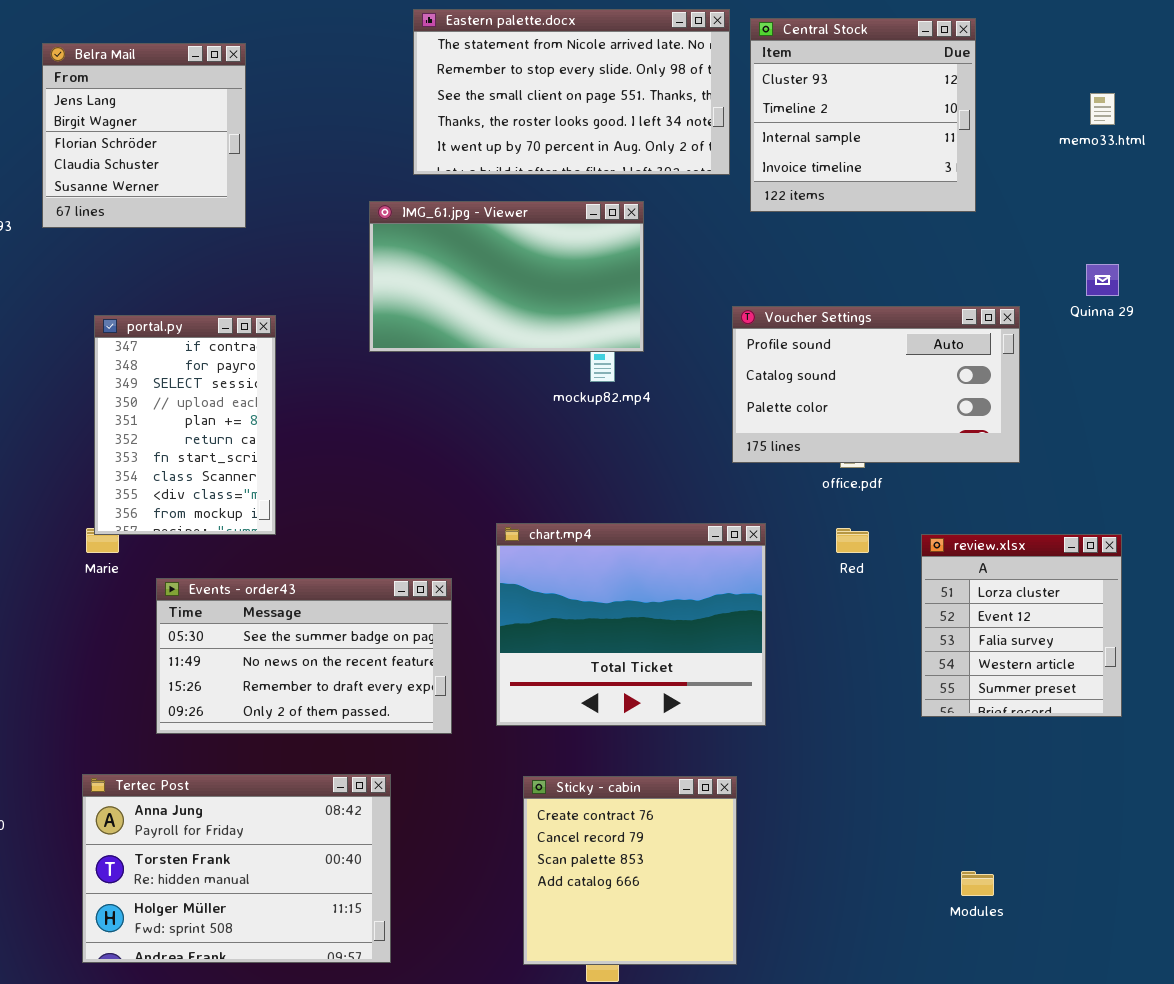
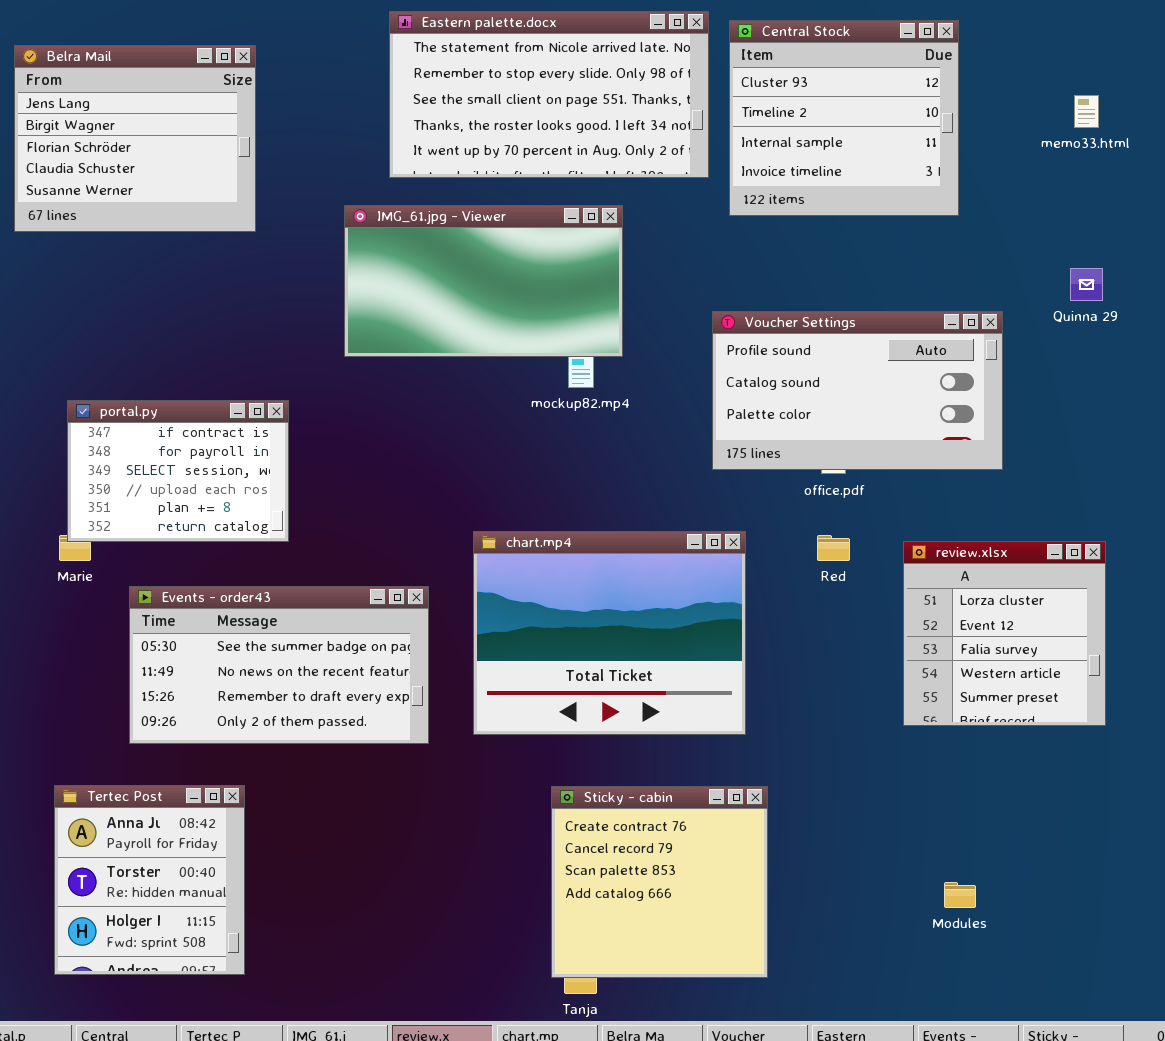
Belra Mail: [42,43,246,228] -> [14,45,256,232], resized
portal.py: [94,315,276,535] -> [67,400,289,542], resized
Tertec Post: [82,774,391,963] -> [54,785,245,975], resized
Sticky - cabin: [523,776,737,965] -> [551,786,768,978], moved

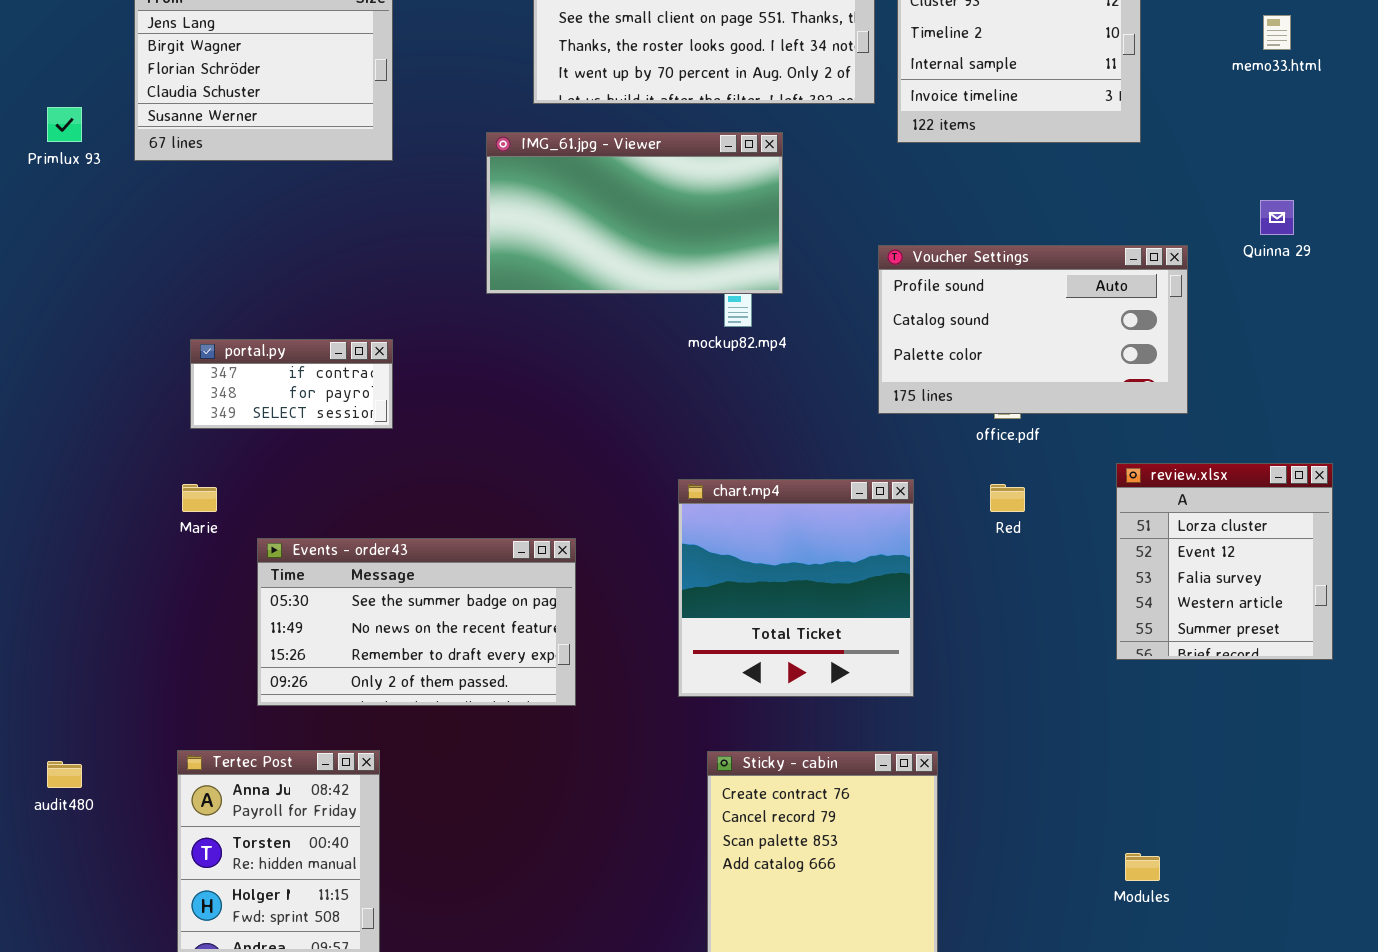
portal.py: [67,400,289,542] -> [190,339,393,429], resized
chart.mp4: [473,531,746,735] -> [678,479,914,697], resized
review.xlsx: [903,541,1106,726] -> [1116,463,1333,660], moved

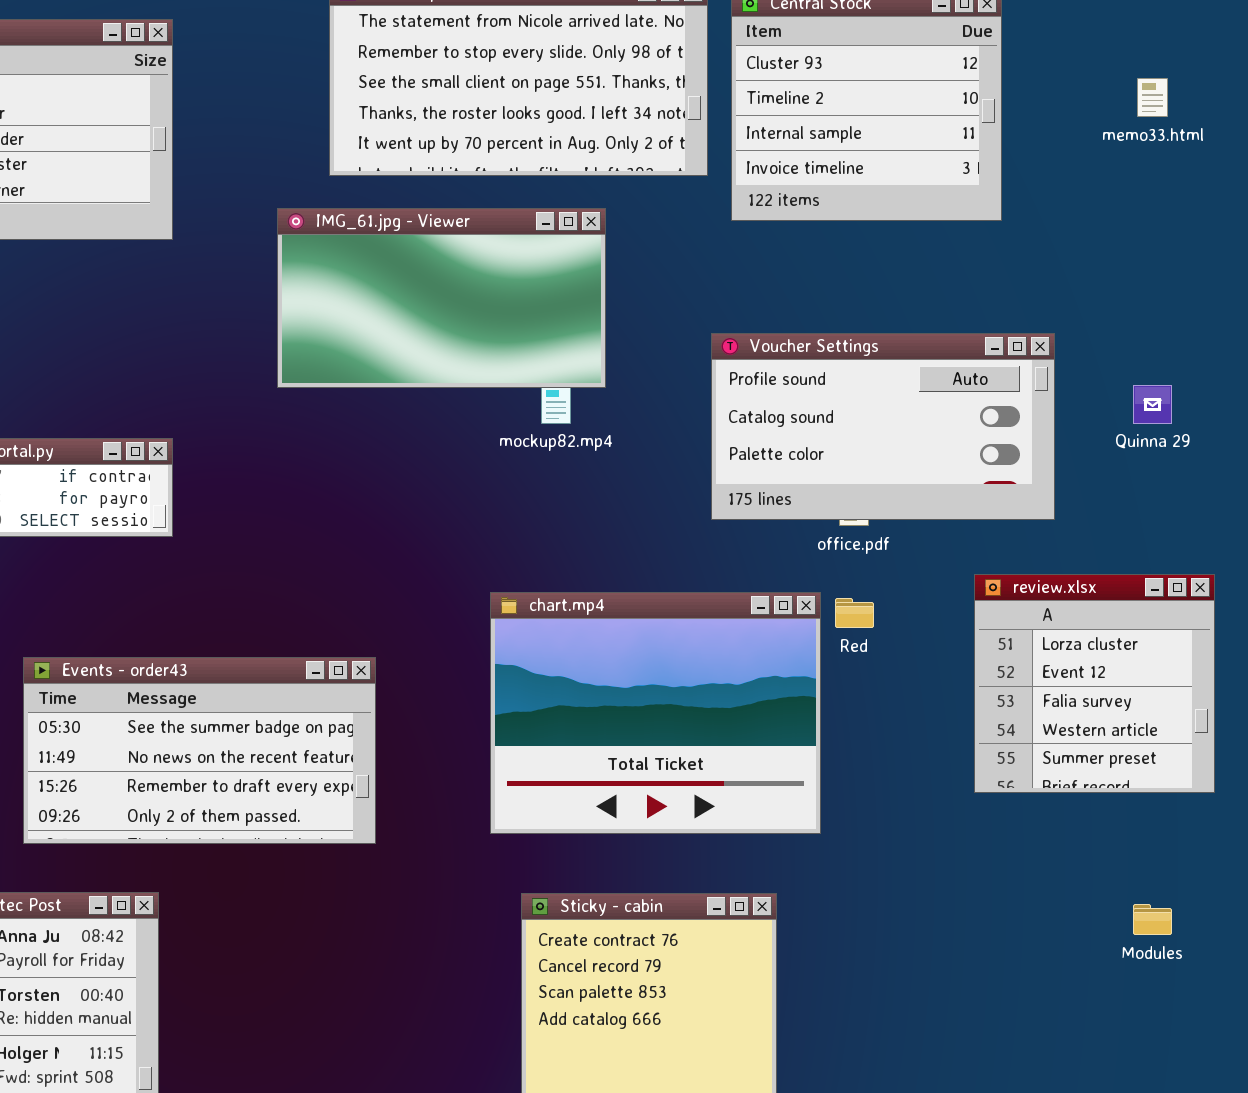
Quinna 29: [1260,200,1294,235] -> [1133,385,1172,424], moved
chart.mp4: [678,479,914,697] -> [490,592,821,834], resized
Modules: [1125,853,1160,881] -> [1133,904,1172,935], moved

